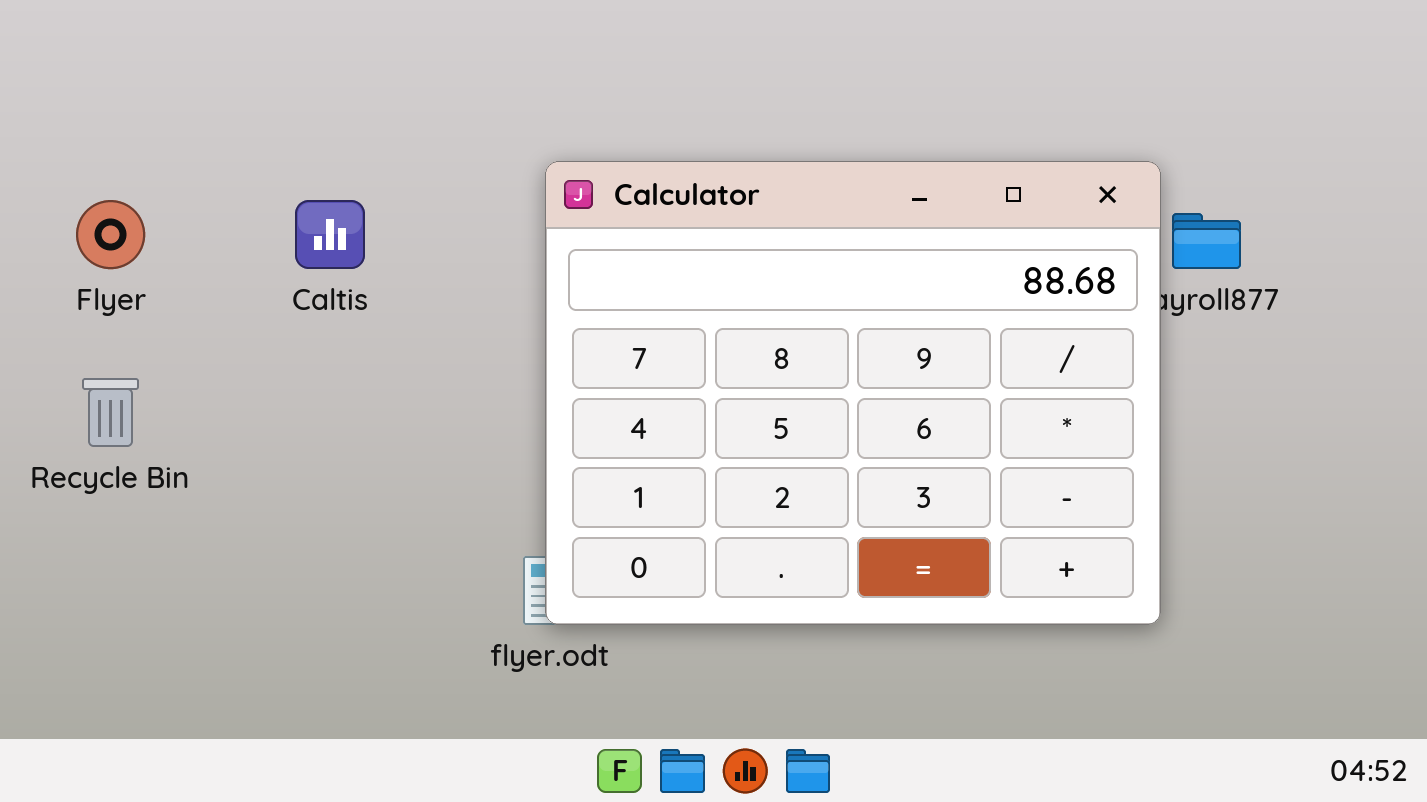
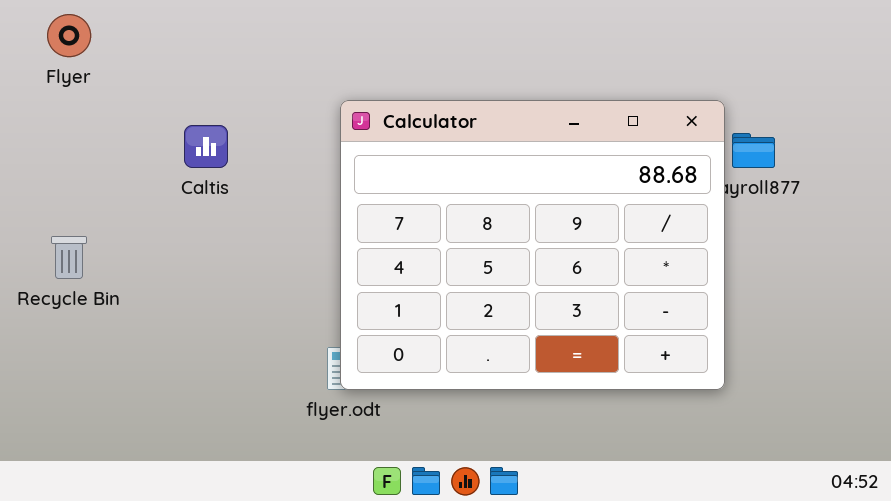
Flyer: [76,200,145,269] -> [47,14,91,57], moved

